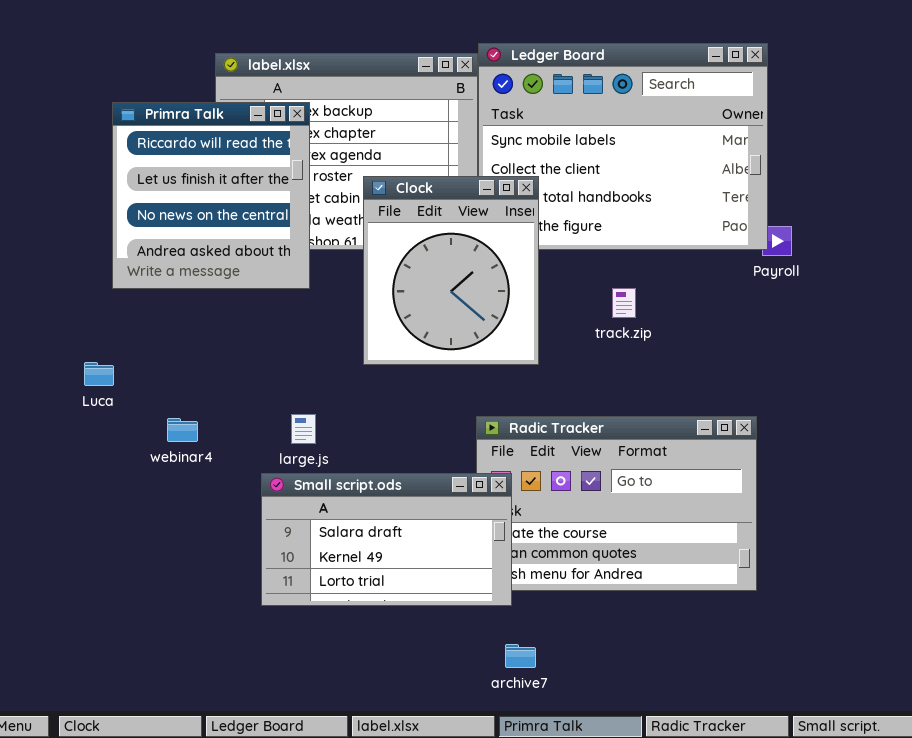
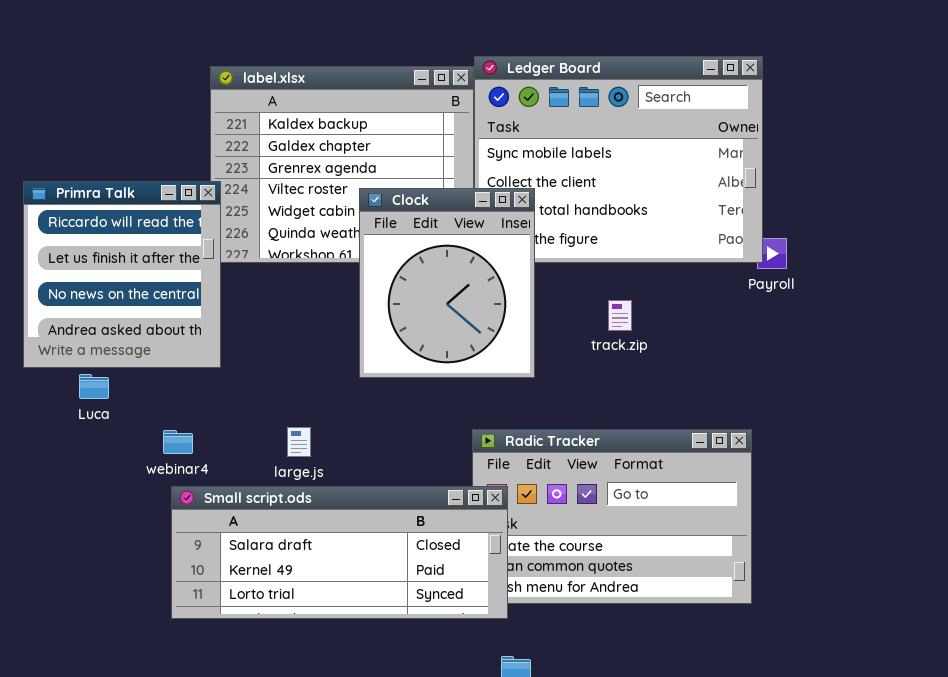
Primra Talk: [112,102,310,289] -> [23,181,221,368], moved
Small script.ods: [261,473,512,606] -> [171,486,508,619], resized

